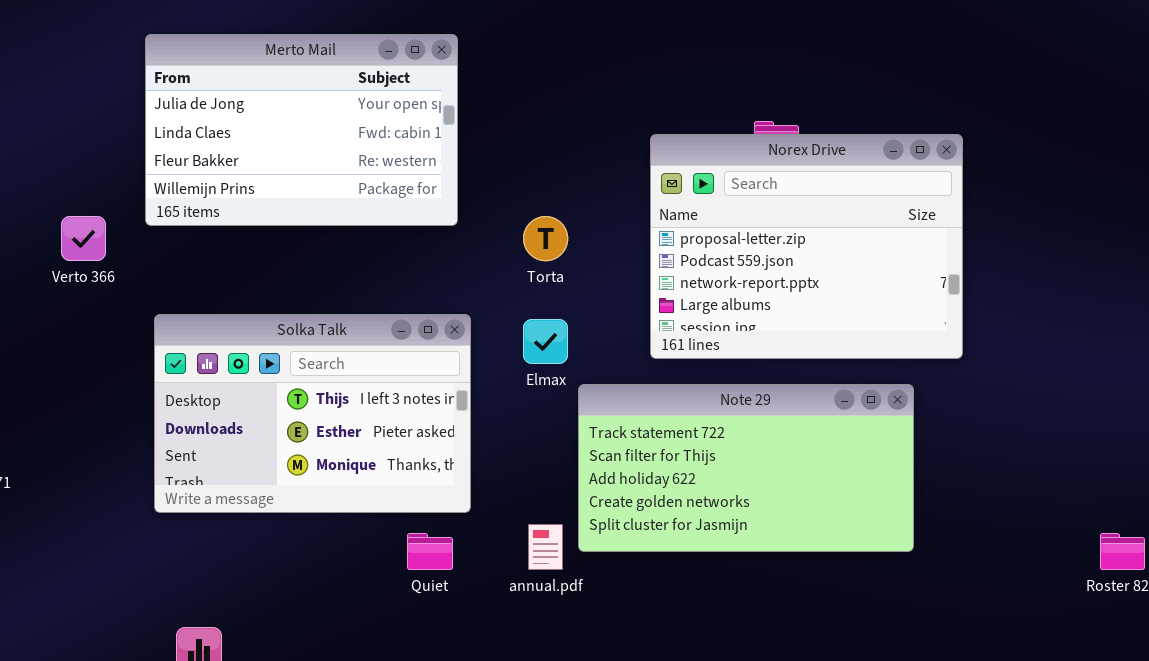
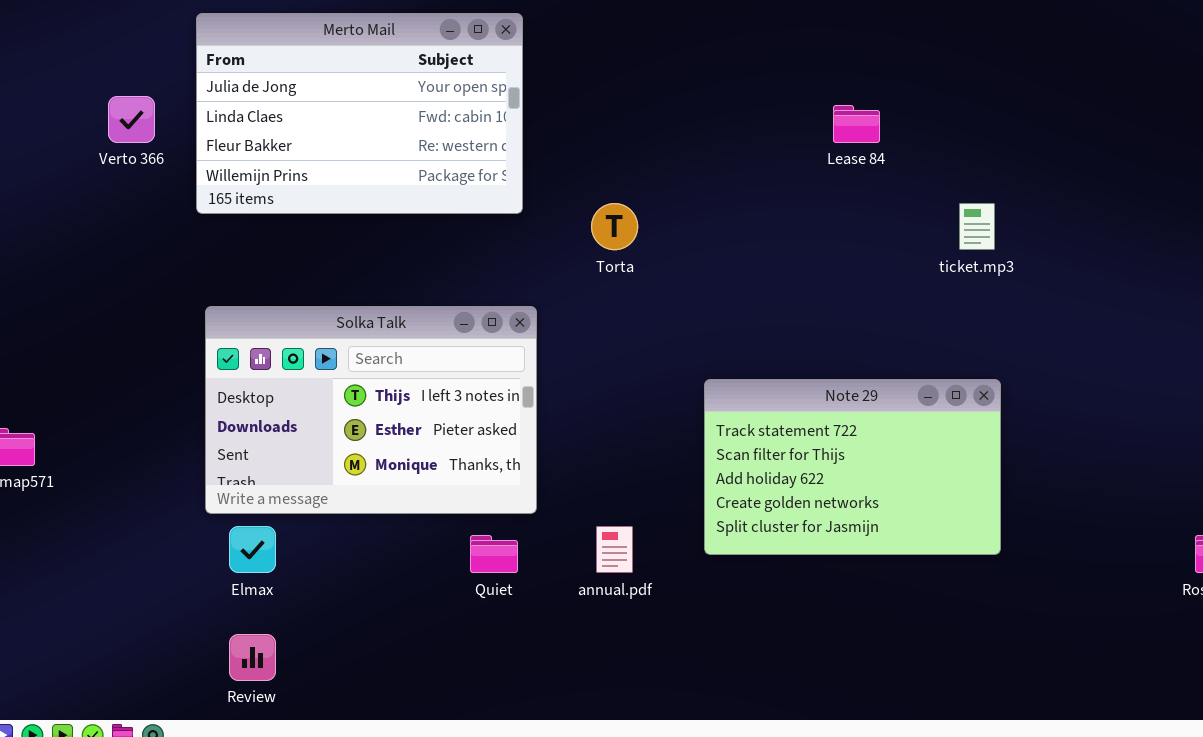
Norex Drive: [650,134,963,359] -> none, closed
Verto 366: [61,216,106,261] -> [108,96,155,143], moved
Elmax: [523,319,568,364] -> [229,526,276,573], moved
Note 29: [578,384,914,552] -> [704,379,1001,555], resized

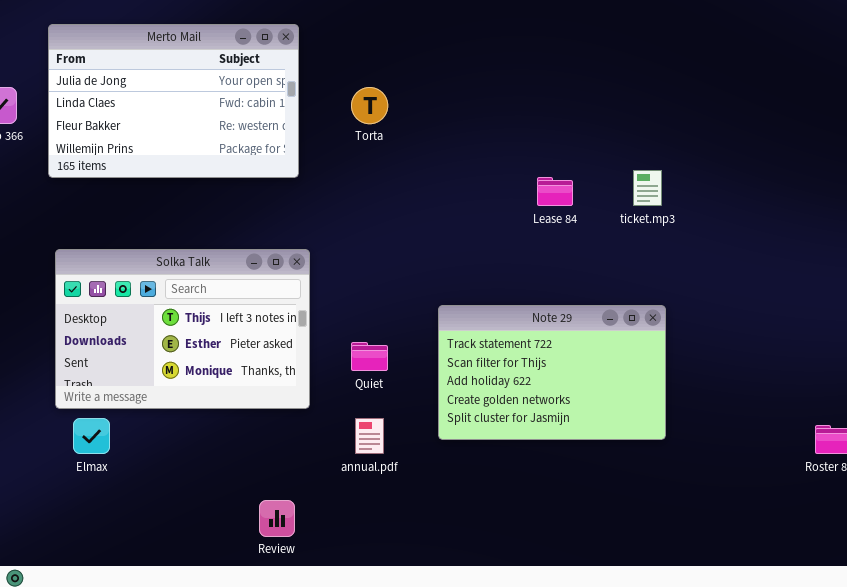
Lease 84: [833,105,880,143] -> [537,177,573,206], moved
Torta: [591,203,638,250] -> [351,87,388,124], moved
Quiet: [470,535,518,573] -> [351,342,388,371], moved
Review: [229,634,276,681] -> [259,500,295,537], moved

